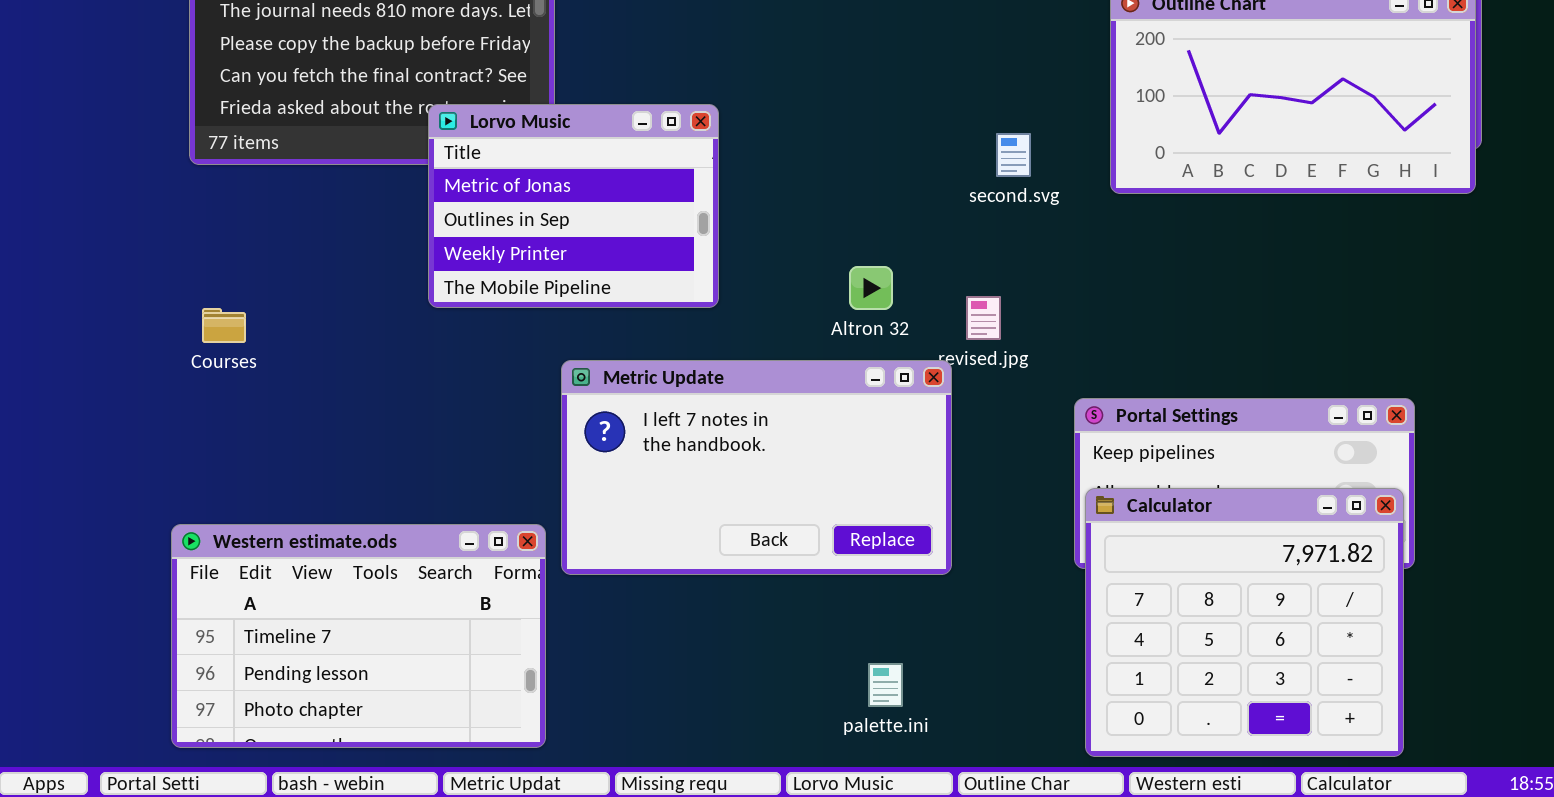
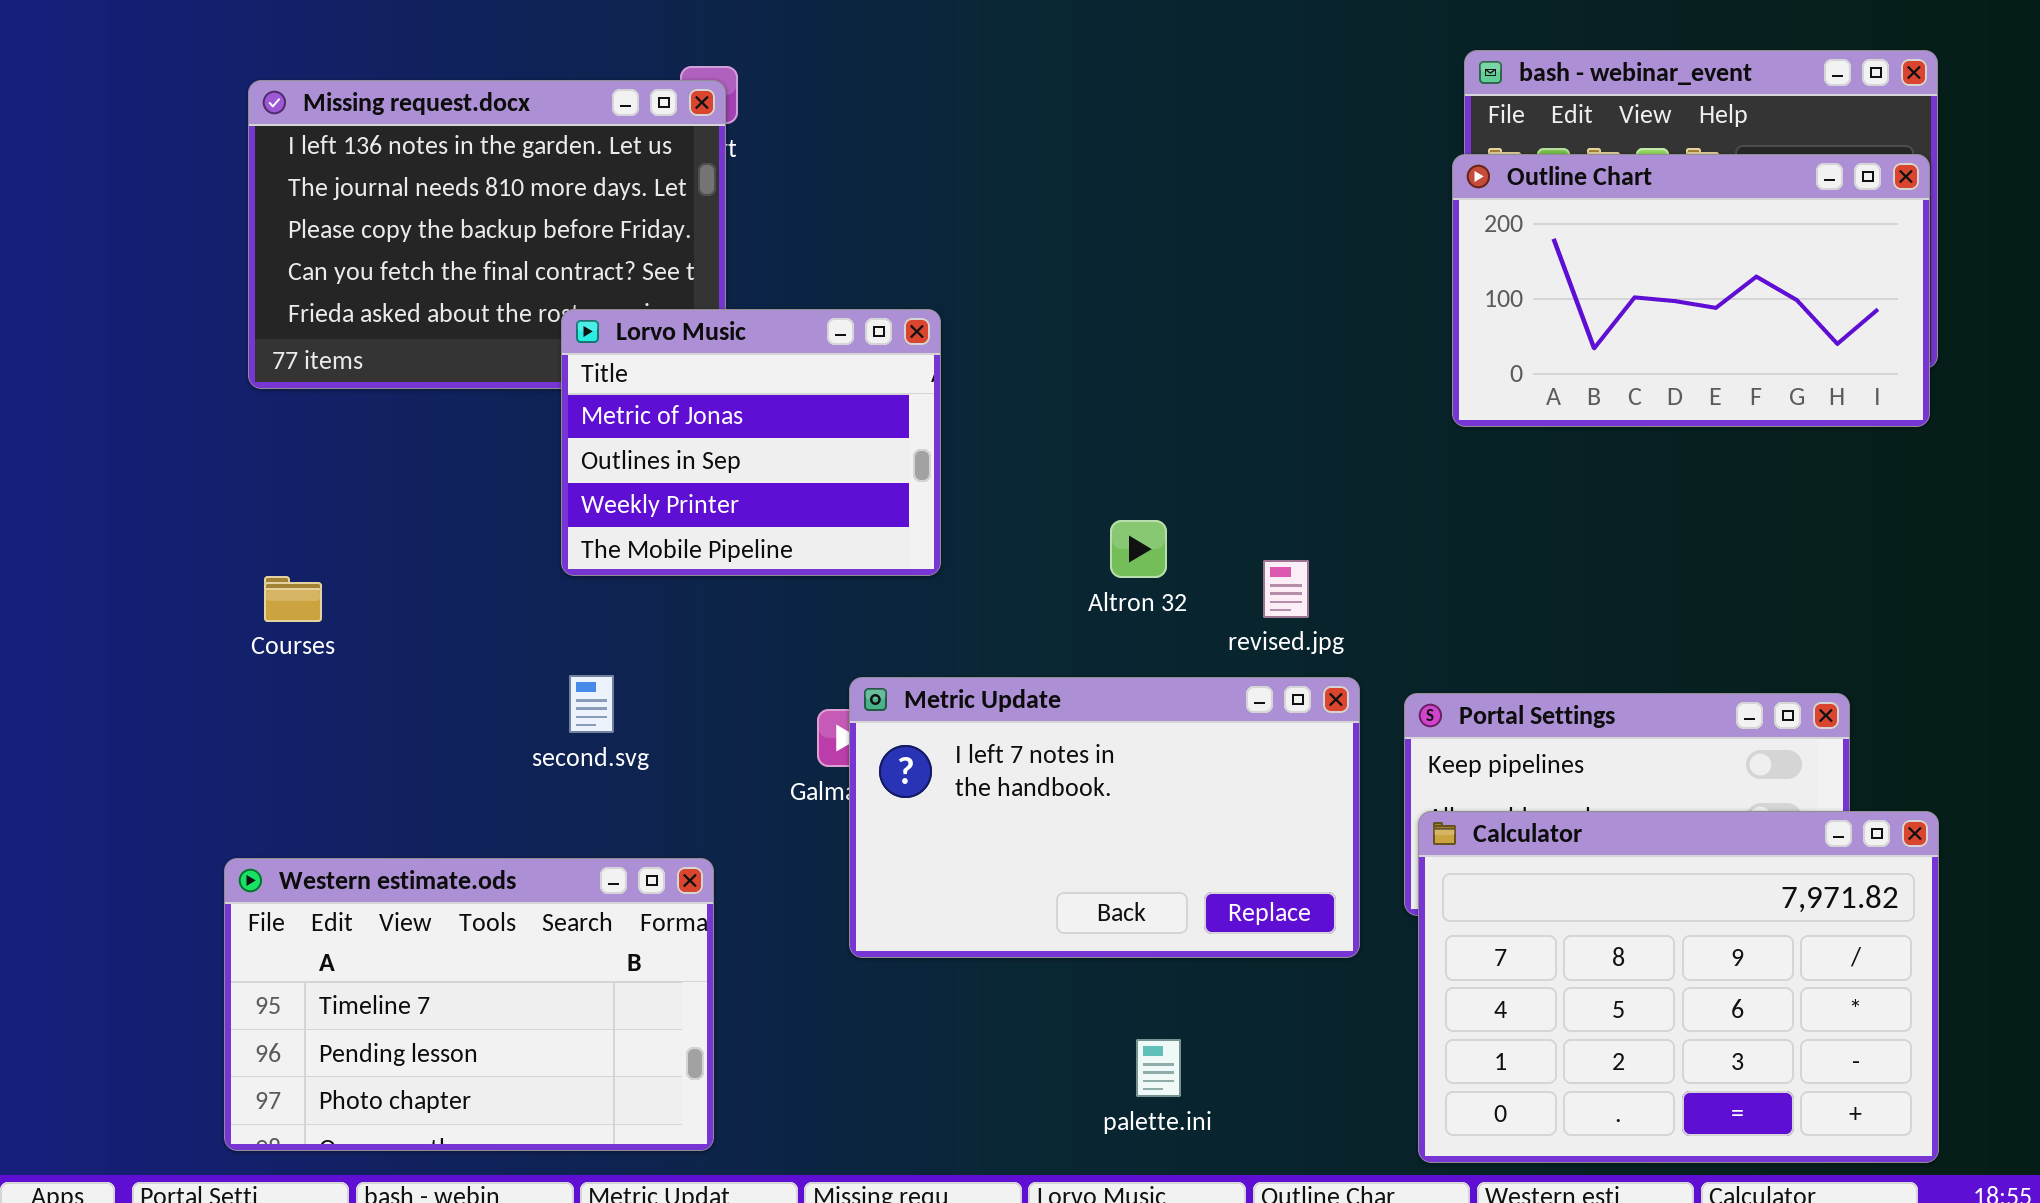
second.svg: [996,133,1031,177] -> [569,675,614,733], moved
Metric Update: [561,360,952,575] -> [849,677,1360,958], moved
Calculator: [1085,488,1404,757] -> [1418,811,1939,1163], resized

